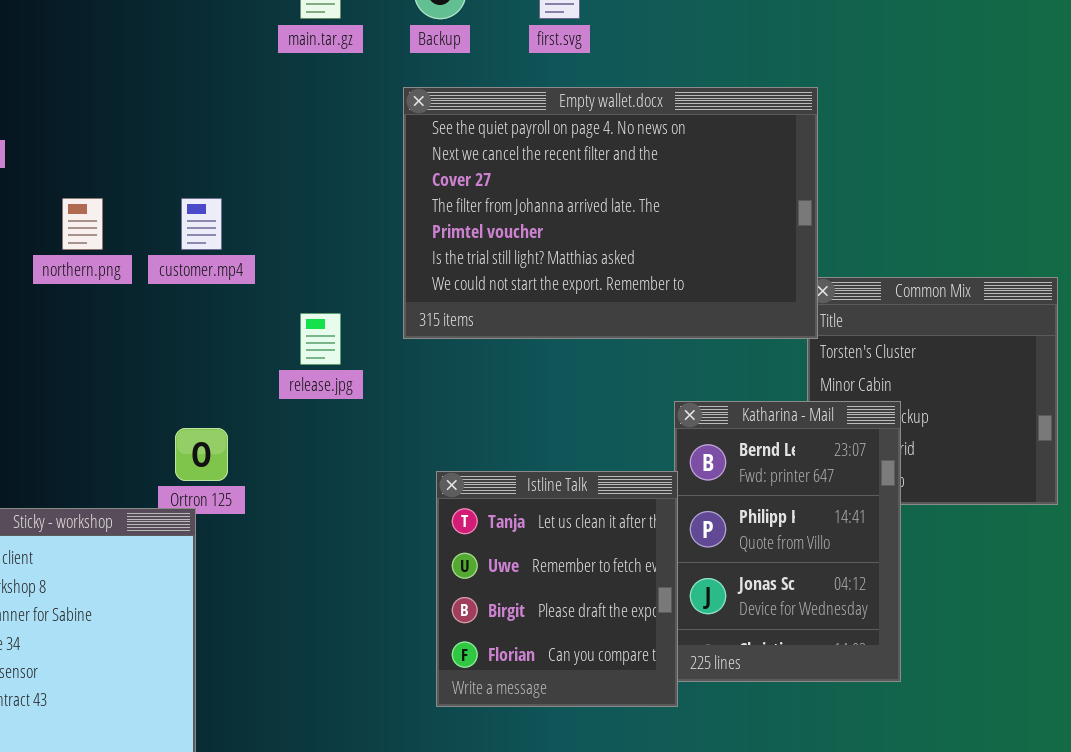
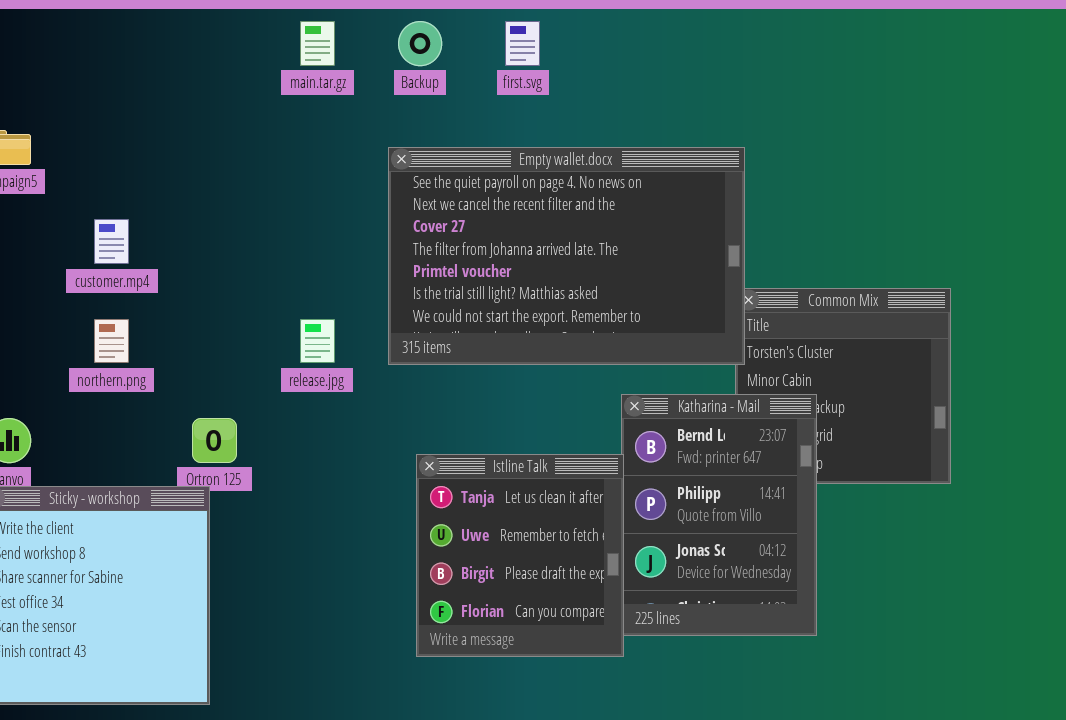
Empty wallet.docx: [403,87,818,339] -> [388,147,745,365], moved
northern.png: [62,198,103,250] -> [94,319,129,363], moved
customer.mp4: [181,198,222,250] -> [94,219,129,264], moved

